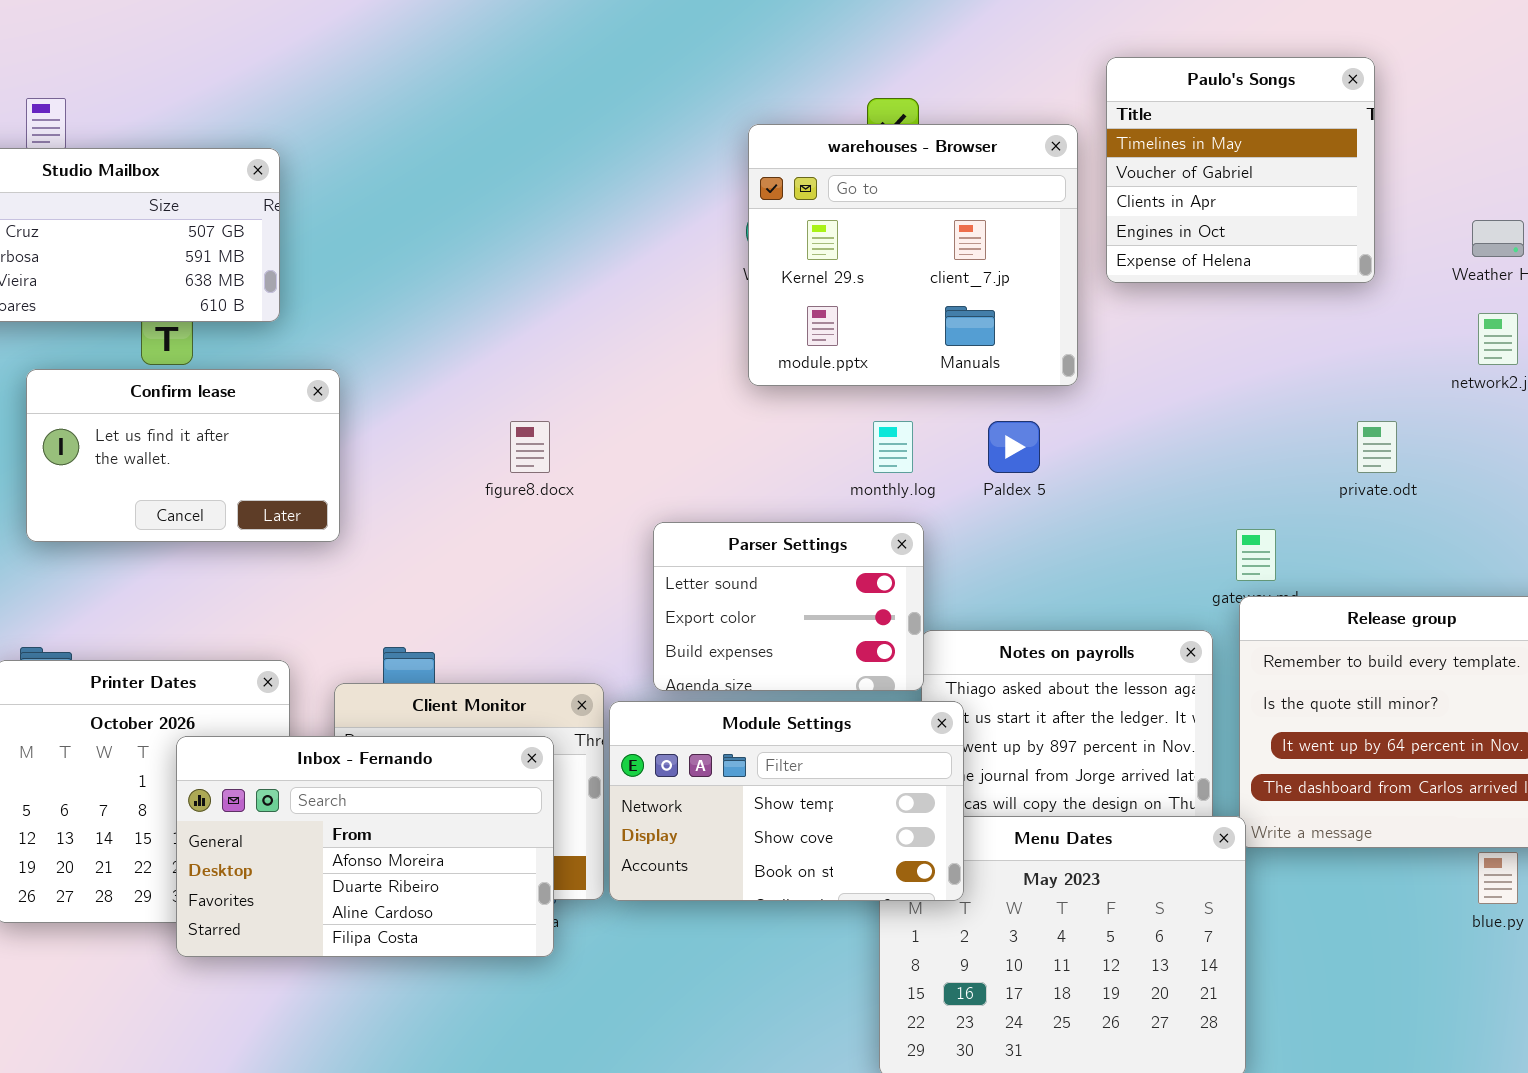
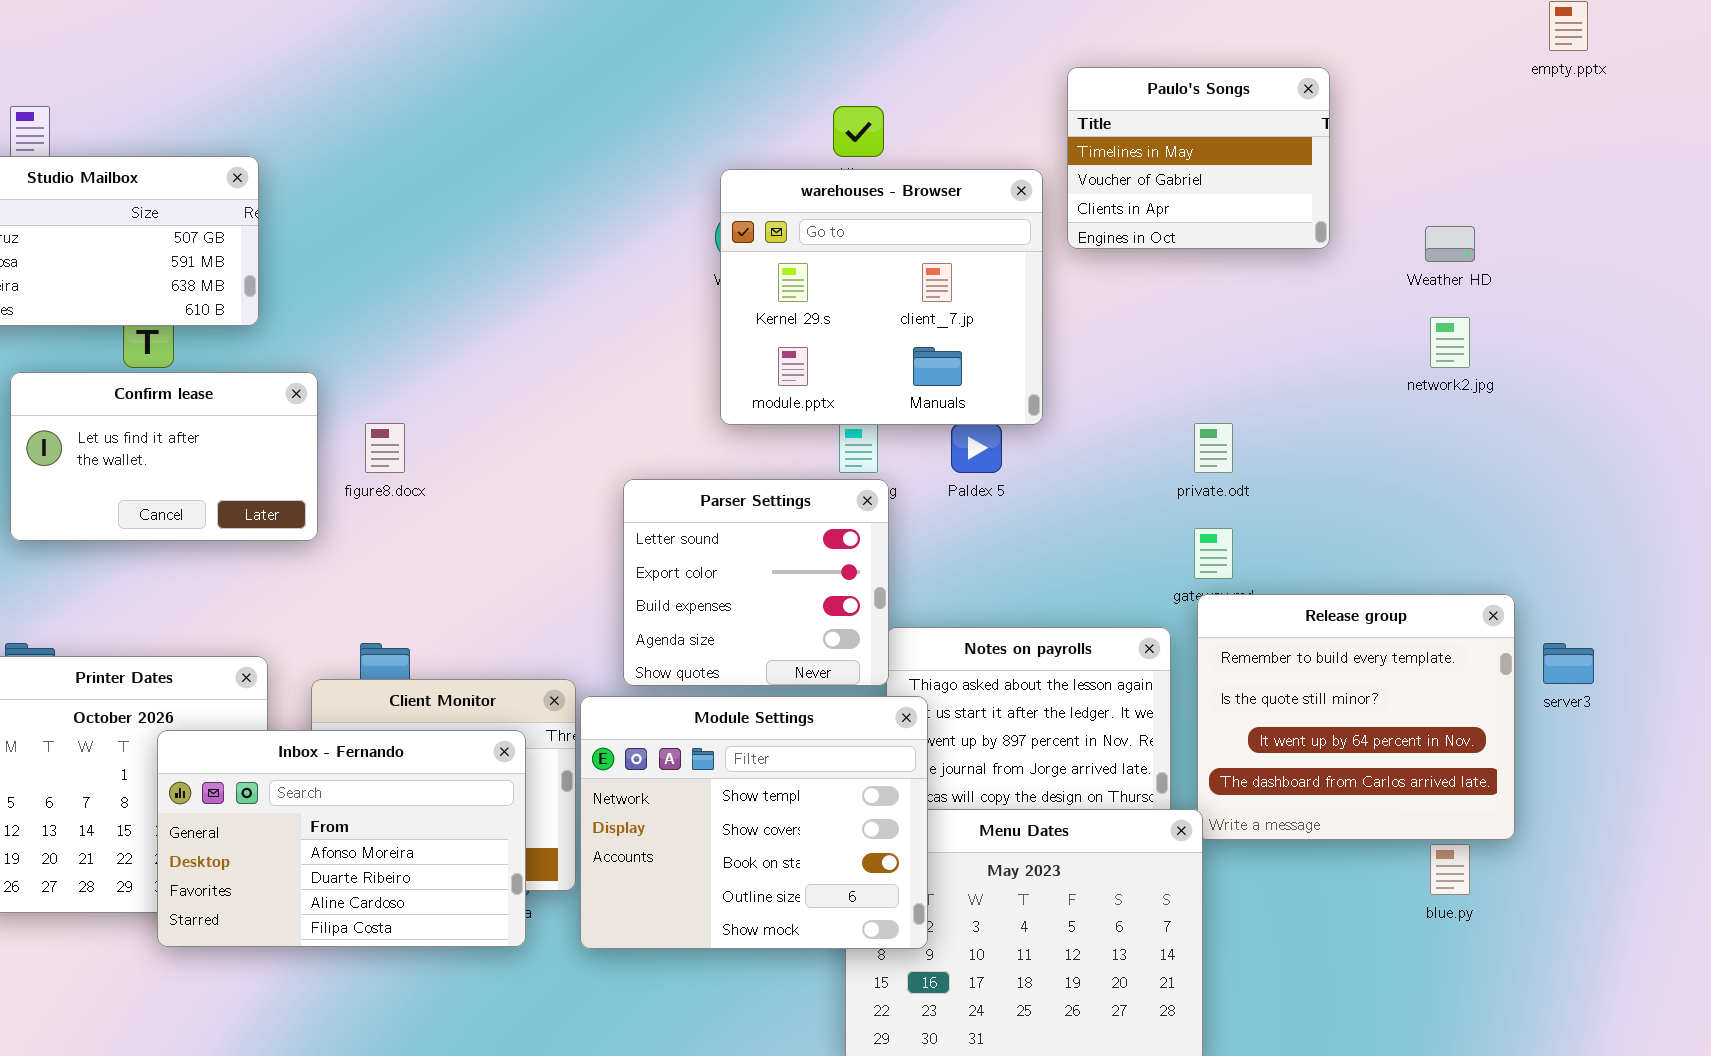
Paulo's Songs: [1106,57,1375,283] -> [1067,67,1330,249], resized
warehouses - Browser: [748,124,1078,386] -> [720,169,1043,425], moved
figure8.docx: [510,421,550,473] -> [365,423,405,473], moved
private.odt: [1357,421,1397,473] -> [1194,423,1233,473], moved
Parser Settings: [653,522,924,691] -> [623,479,889,686], resized
Module Settings: [609,701,964,901] -> [580,696,928,949], resized

